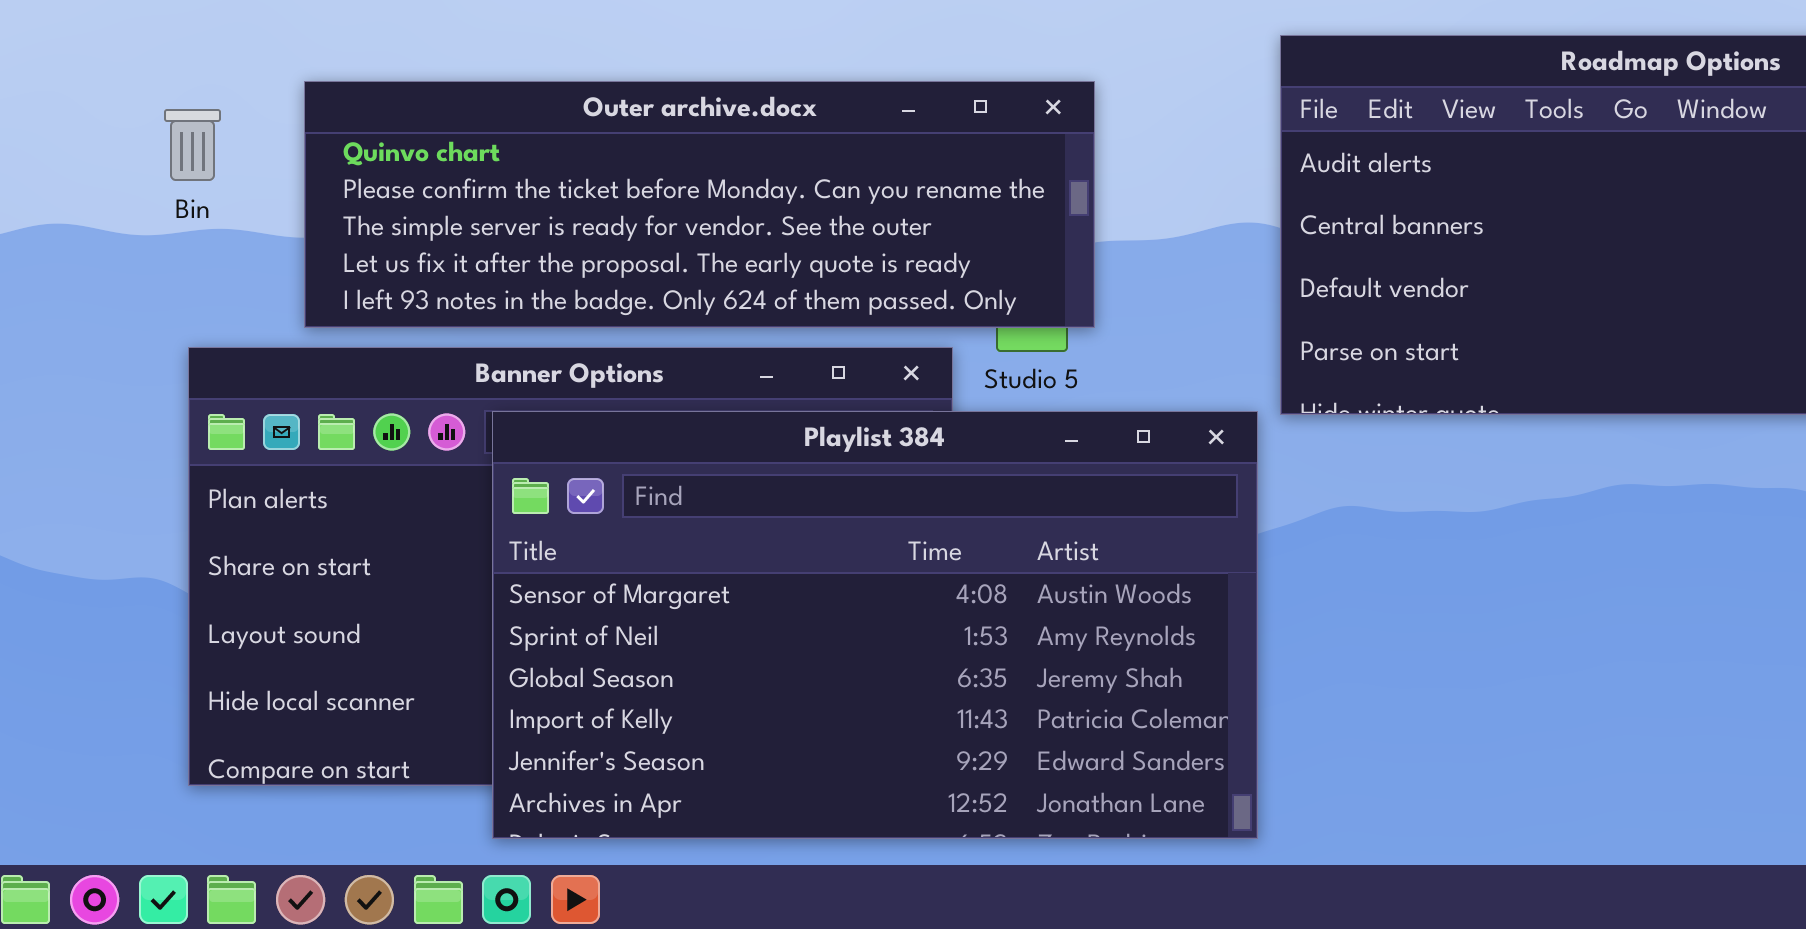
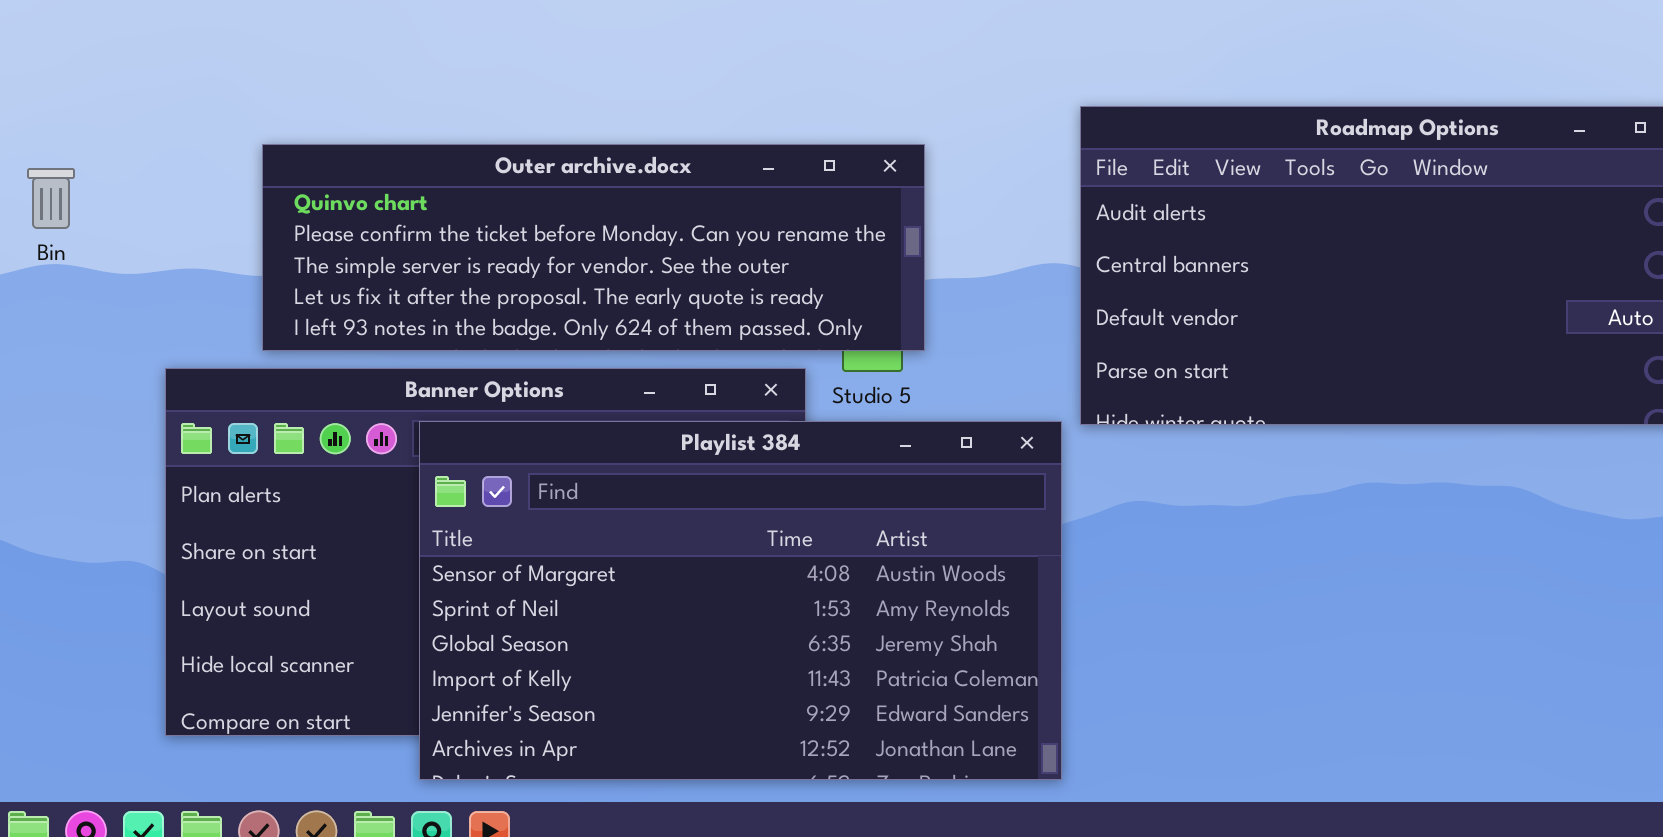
Bin: [164,109,221,181] -> [27,168,75,229], moved

